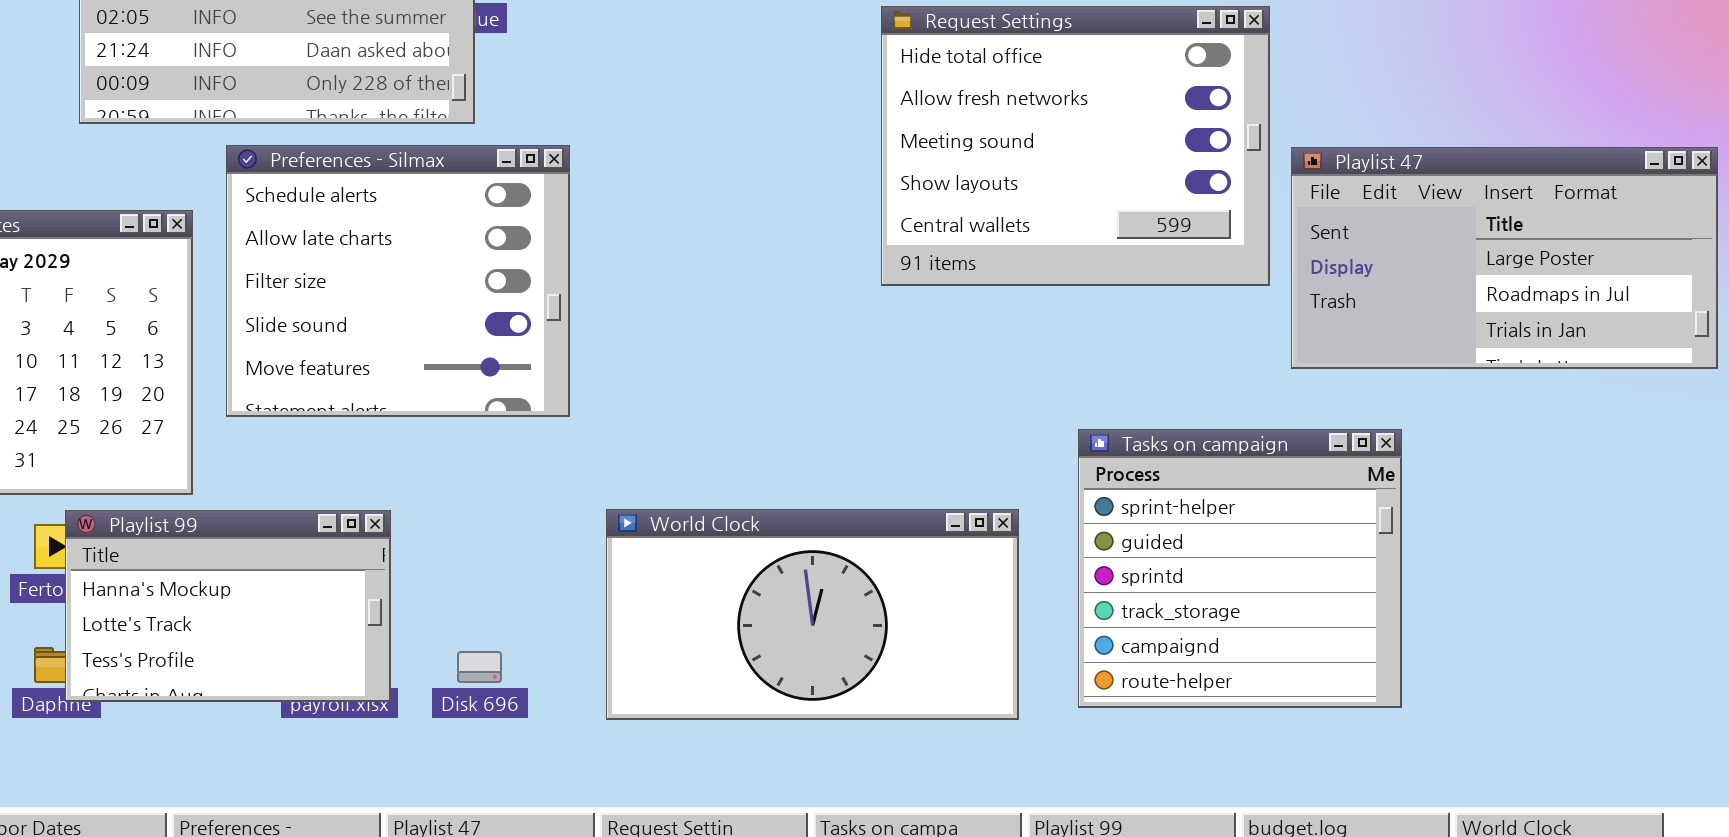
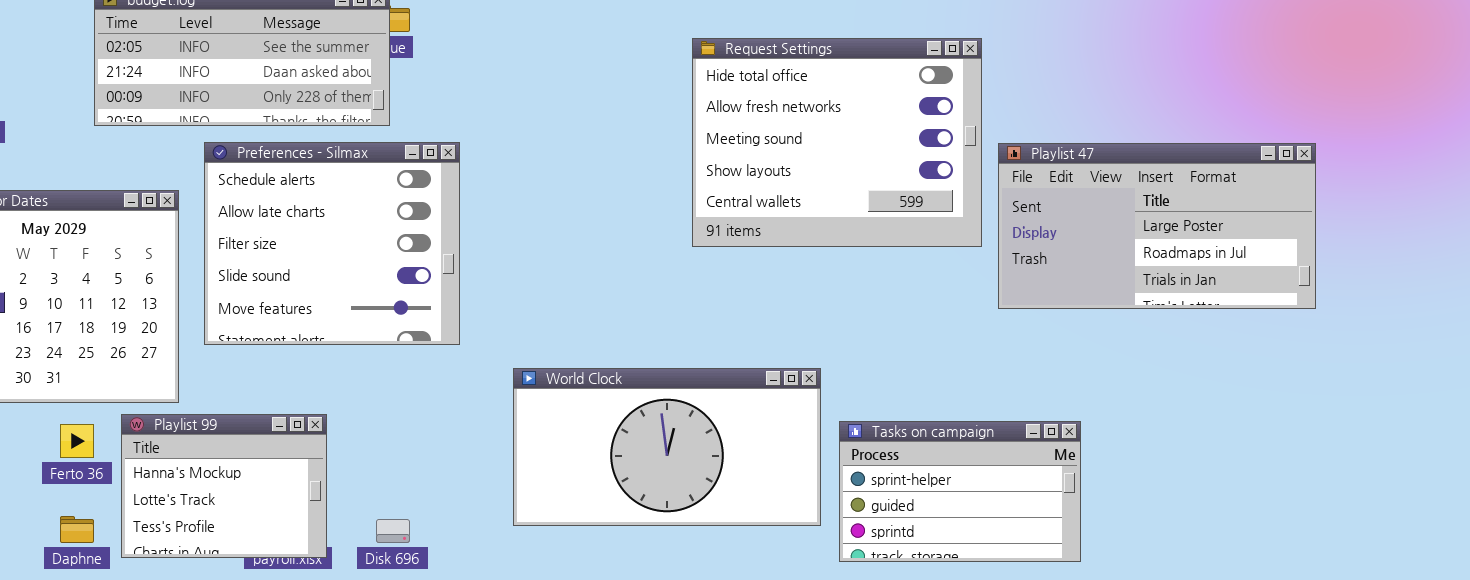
Tasks on campaign: [1078,429,1402,708] -> [839,421,1081,562], resized
World Clock: [606,509,1019,720] -> [513,368,821,526], moved
Playlist 99: [65,510,391,702] -> [121,414,327,558], resized

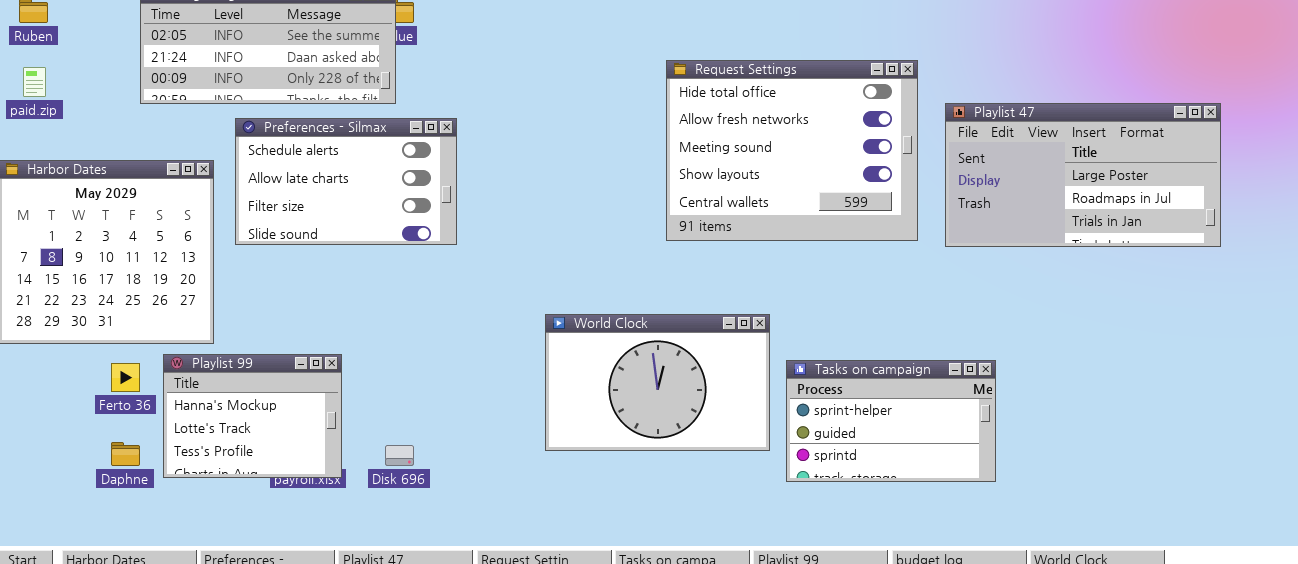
Request Settings: [692,38,982,247] -> [666,60,918,241], moved
Preferences - Silmax: [204,142,460,345] -> [235,118,457,245], resized
Playlist 47: [998,143,1316,309] -> [945,103,1221,247], moved
World Clock: [513,368,821,526] -> [545,314,770,451], resized

